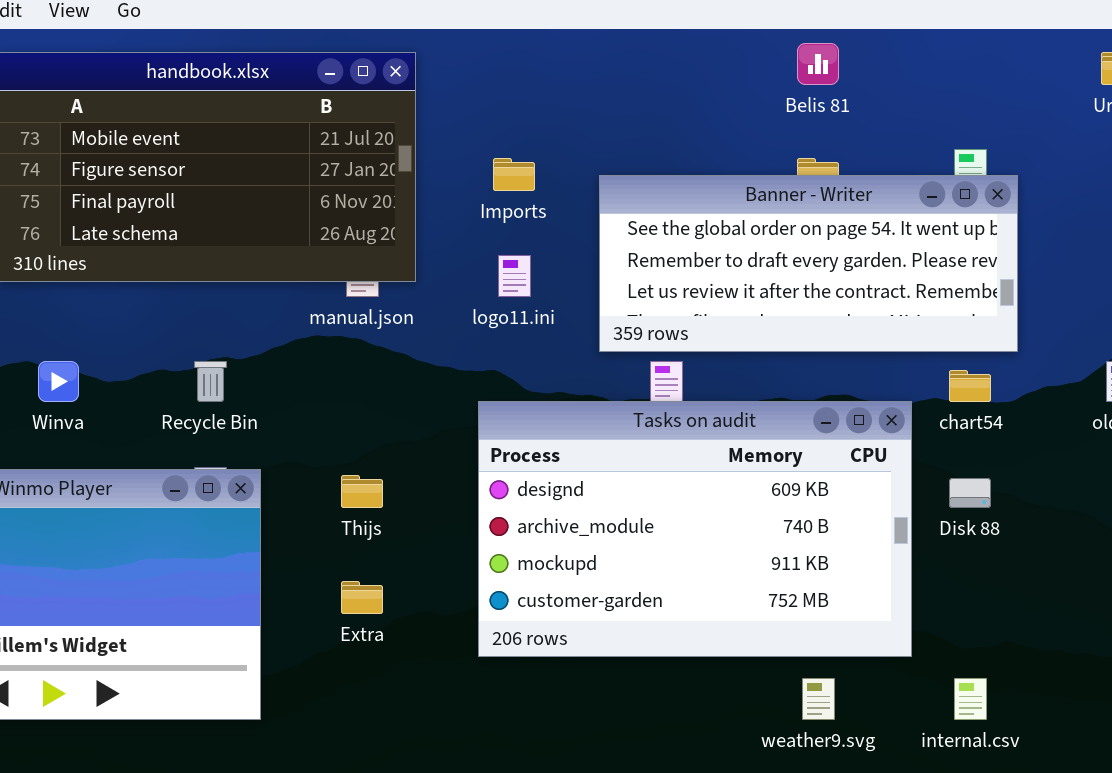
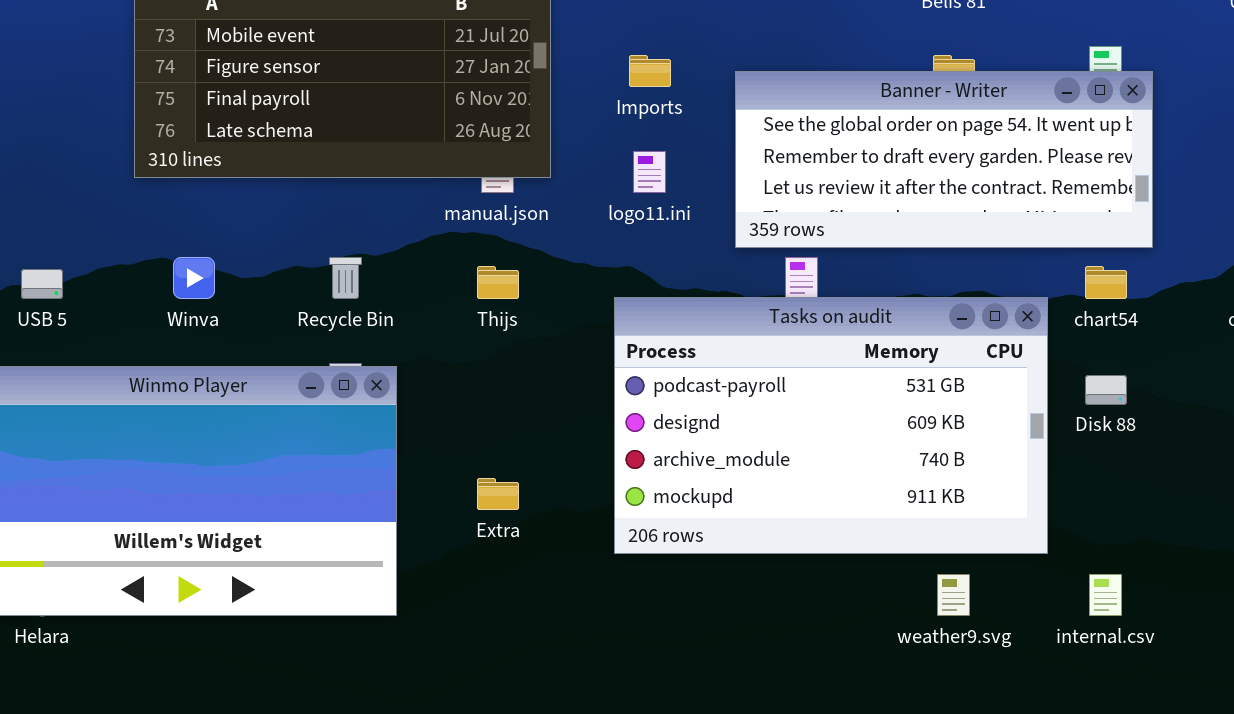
Tasks on audit: [478,401,912,657] -> [614,297,1048,554], scrolled up 1 row
Thijs: [341,475,383,508] -> [477,266,519,299], moved

